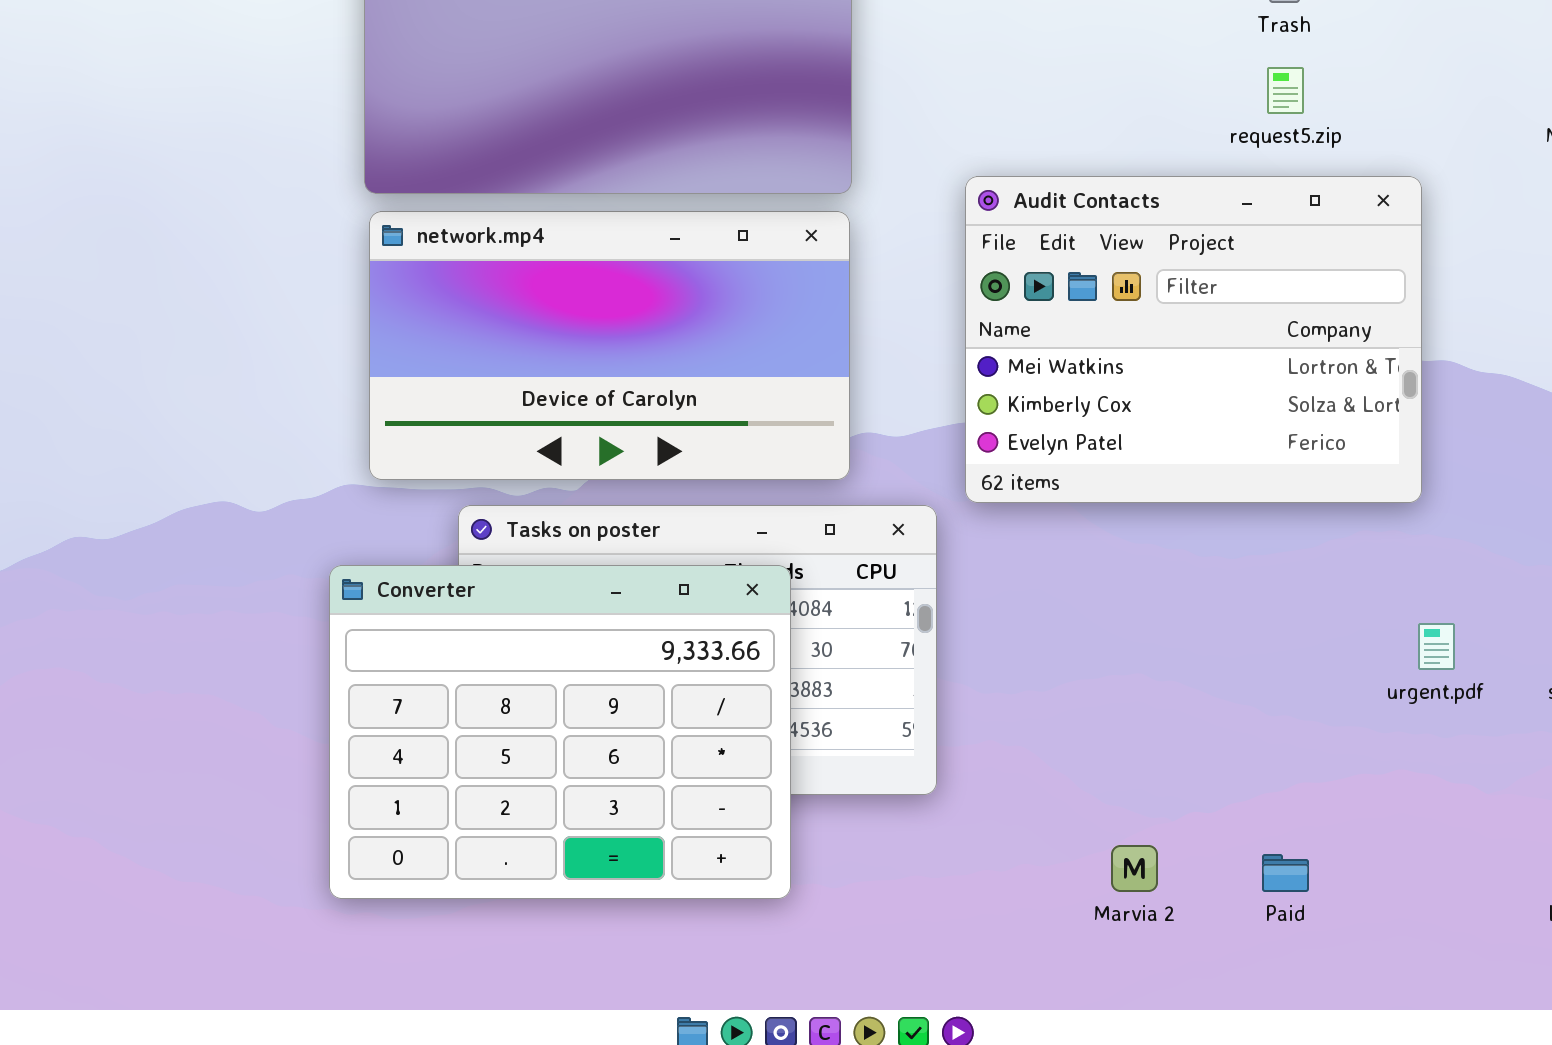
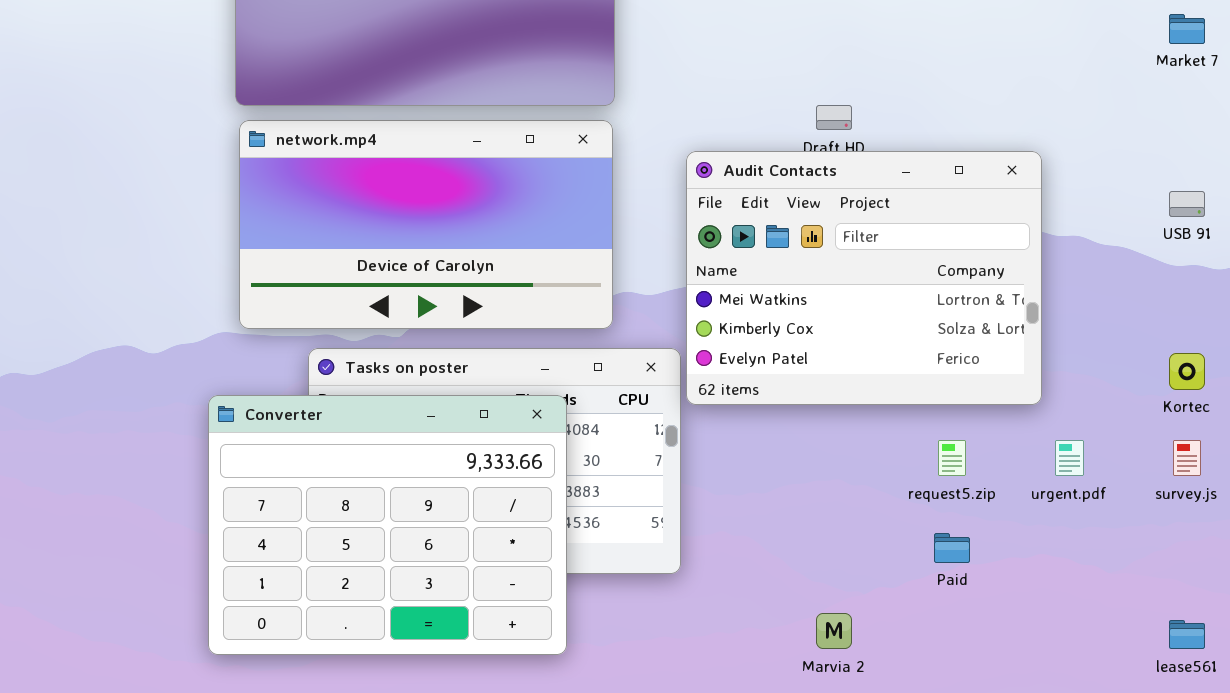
request5.zip: [1267,67,1304,114] -> [938,440,966,476], moved
Audit Contacts: [965,176,1422,503] -> [686,151,1042,405], moved
Paid: [1262,854,1309,892] -> [934,533,970,563], moved

